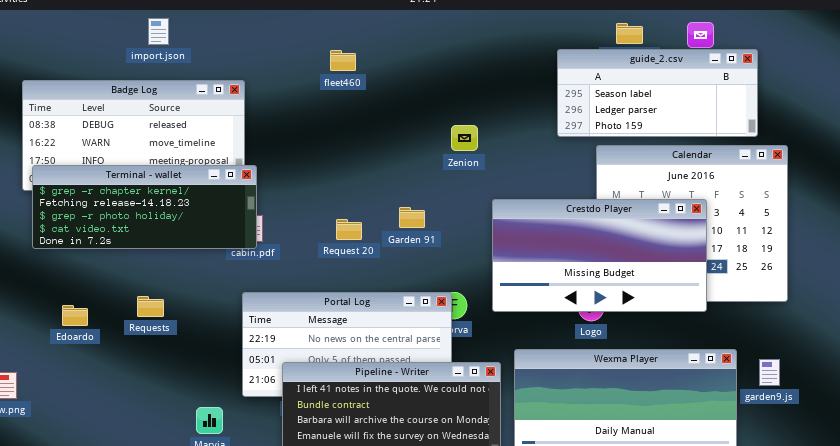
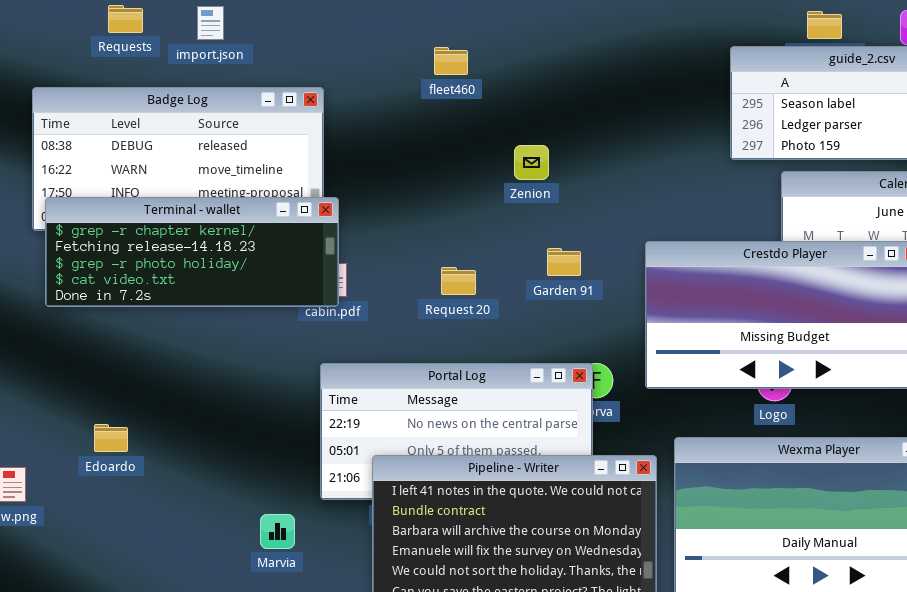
Zenion: [451,125,478,151] -> [514,145,549,180], moved
Garden 91: [399,207,425,228] -> [547,248,581,276], moved
Requests: [137,296,164,317] -> [108,5,143,33], moved
Edoardo: [62,305,88,326] -> [94,424,128,452], moved

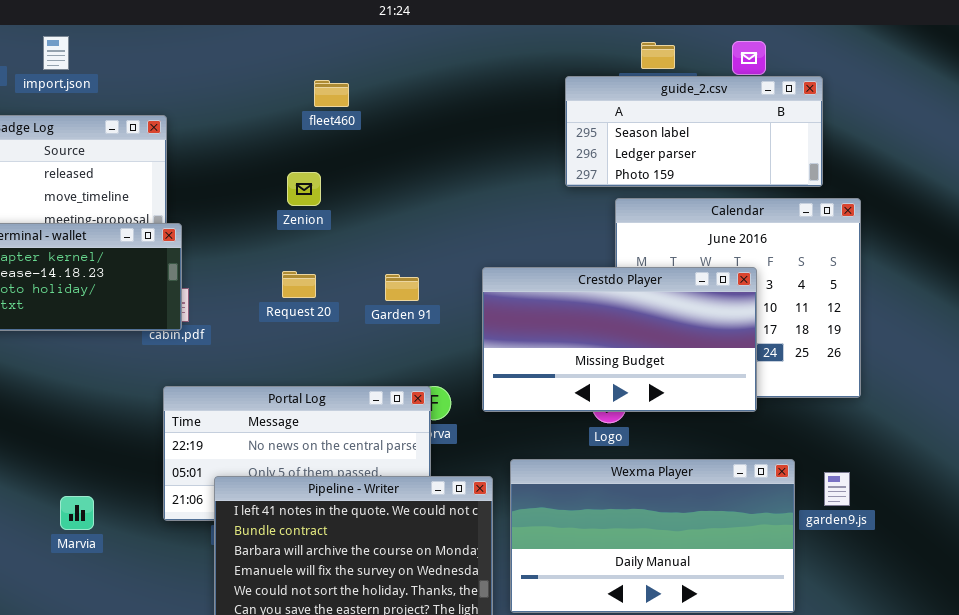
fleet460: [434,47,468,75] -> [314,80,349,107], moved
Zenion: [514,145,549,180] -> [287,172,321,206], moved
Request 20: [441,267,476,295] -> [282,271,316,298], moved
Marvia: [260,514,295,549] -> [60,496,94,530], moved

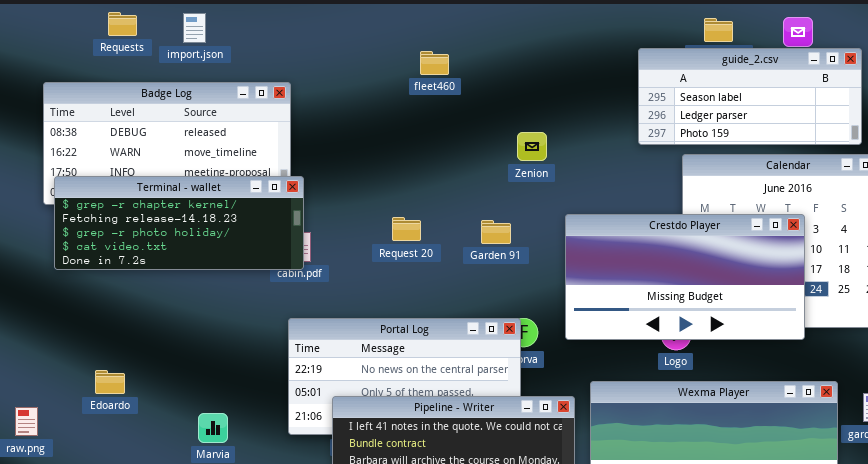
Zenion: [287,172,321,206] -> [517,132,547,161], moved

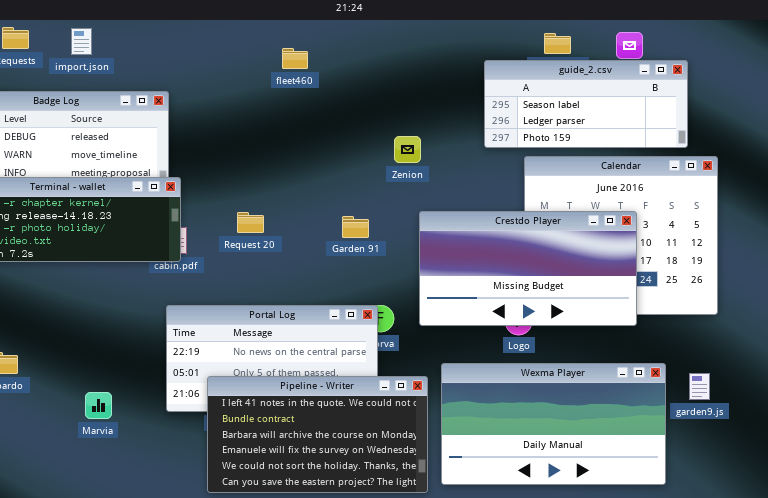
fleet460: [420,51,449,75] -> [282,48,308,69], moved
Zenion: [517,132,547,161] -> [394,136,421,163], moved
Request 20: [392,217,421,241] -> [237,212,264,233], moved

